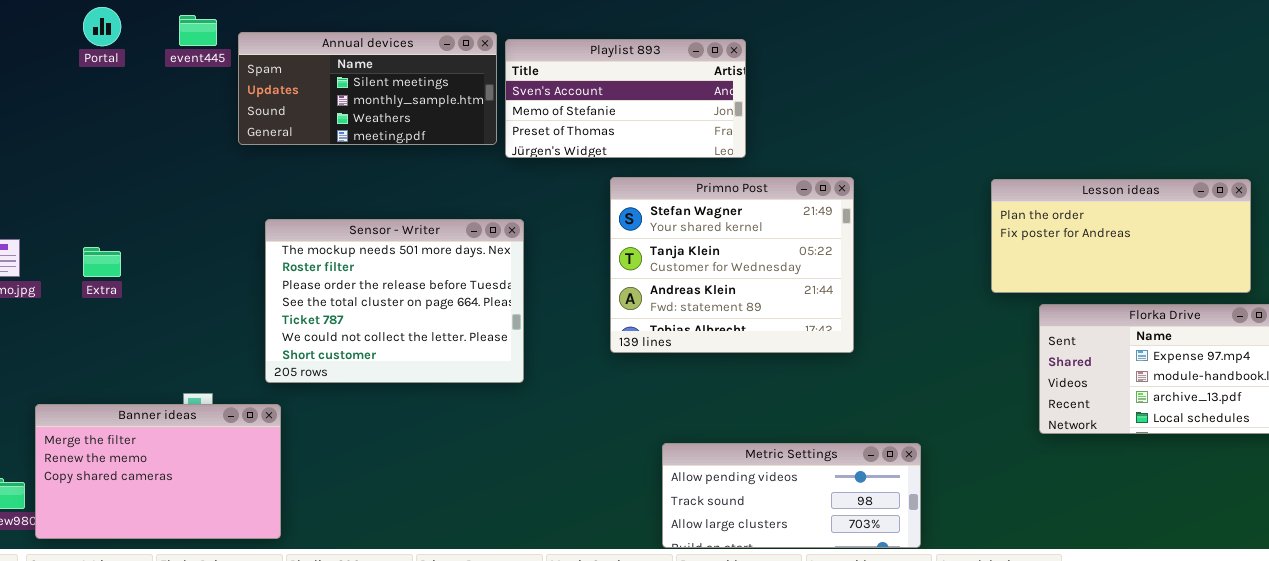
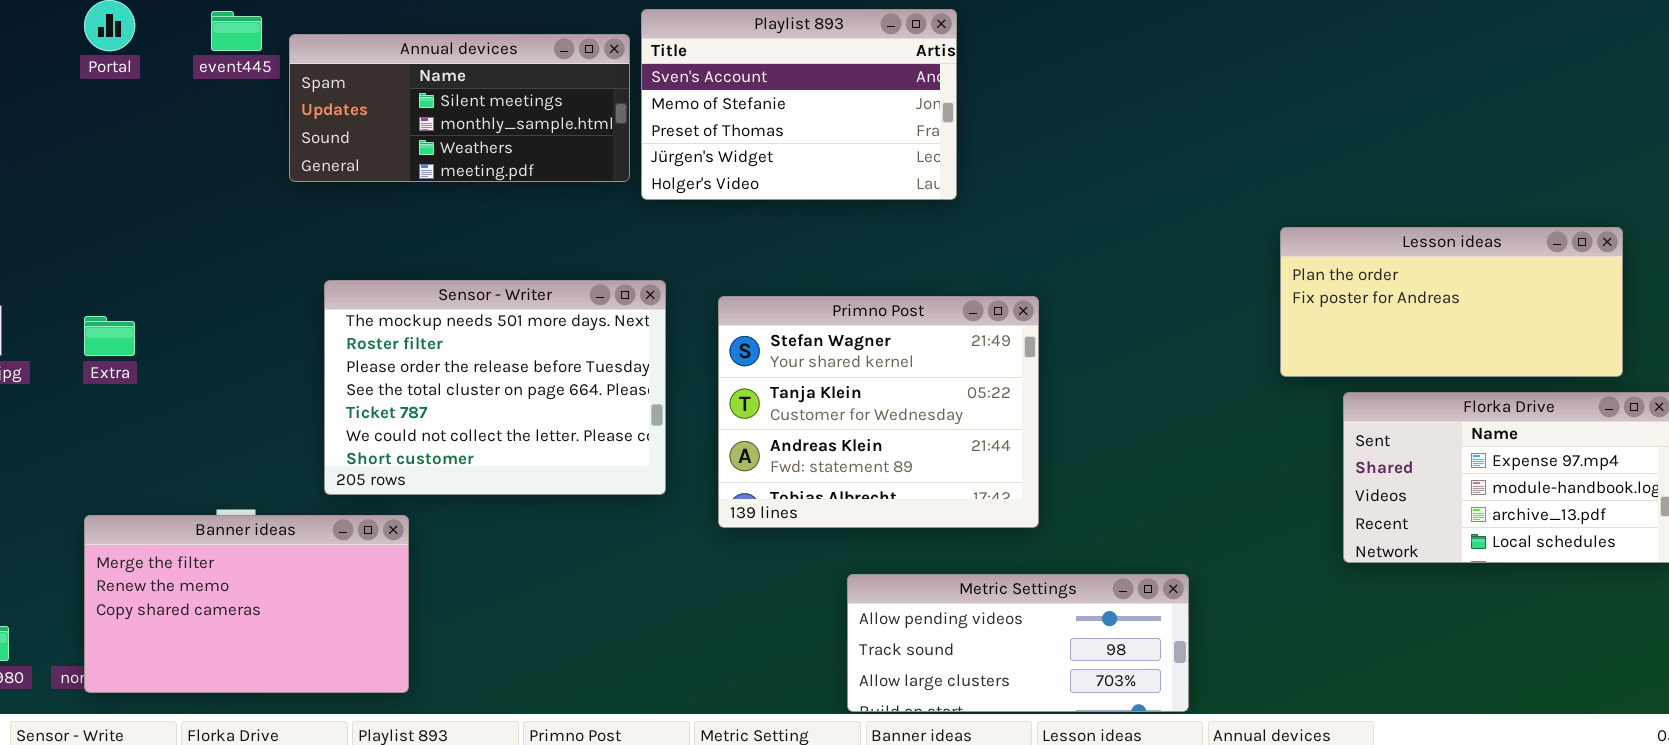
Playlist 893: [505,39,746,158] -> [641,9,957,200], resized
Primno Post: [610,177,854,353] -> [718,296,1039,528], moved
Banner ideas: [35,404,281,539] -> [84,515,409,693], moved

